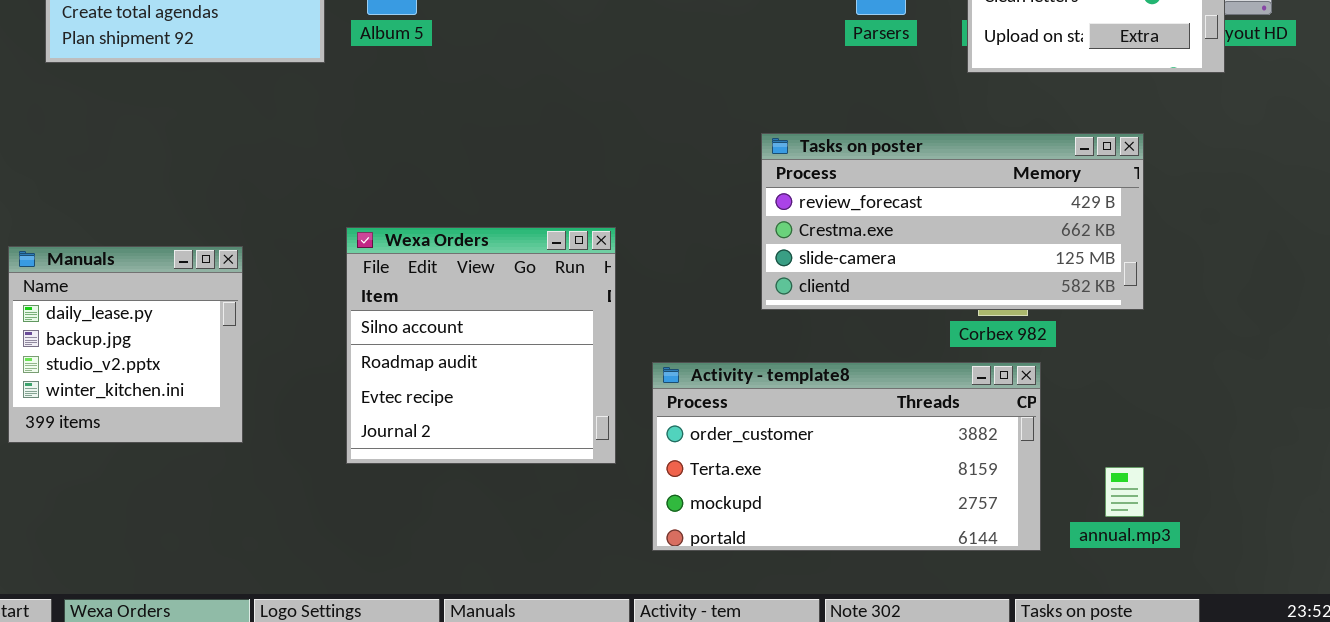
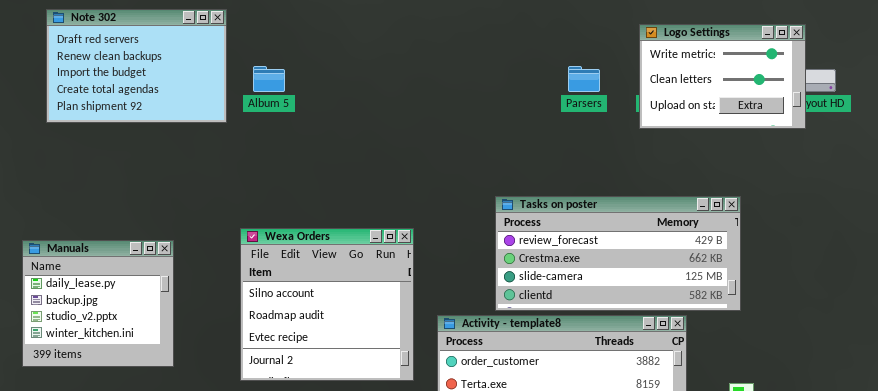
Tasks on poster: [761,133,1144,310] -> [495,196,741,311], moved

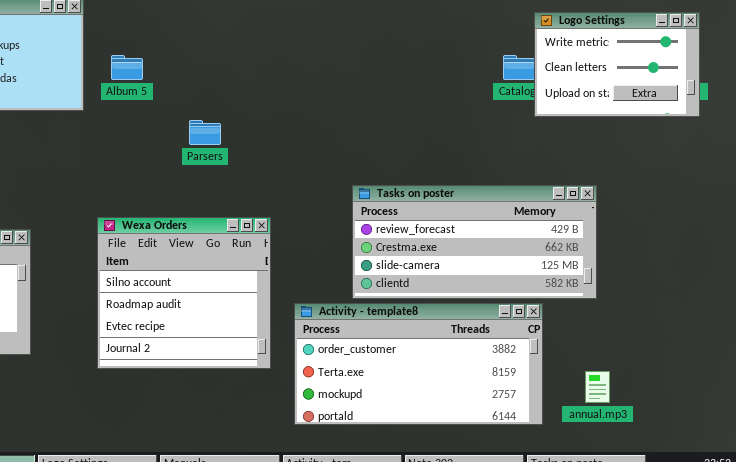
Logo Settings: [639,24,806,129] -> [534,12,700,117], moved
Parsers: [568,66,600,92] -> [189,120,221,145], moved

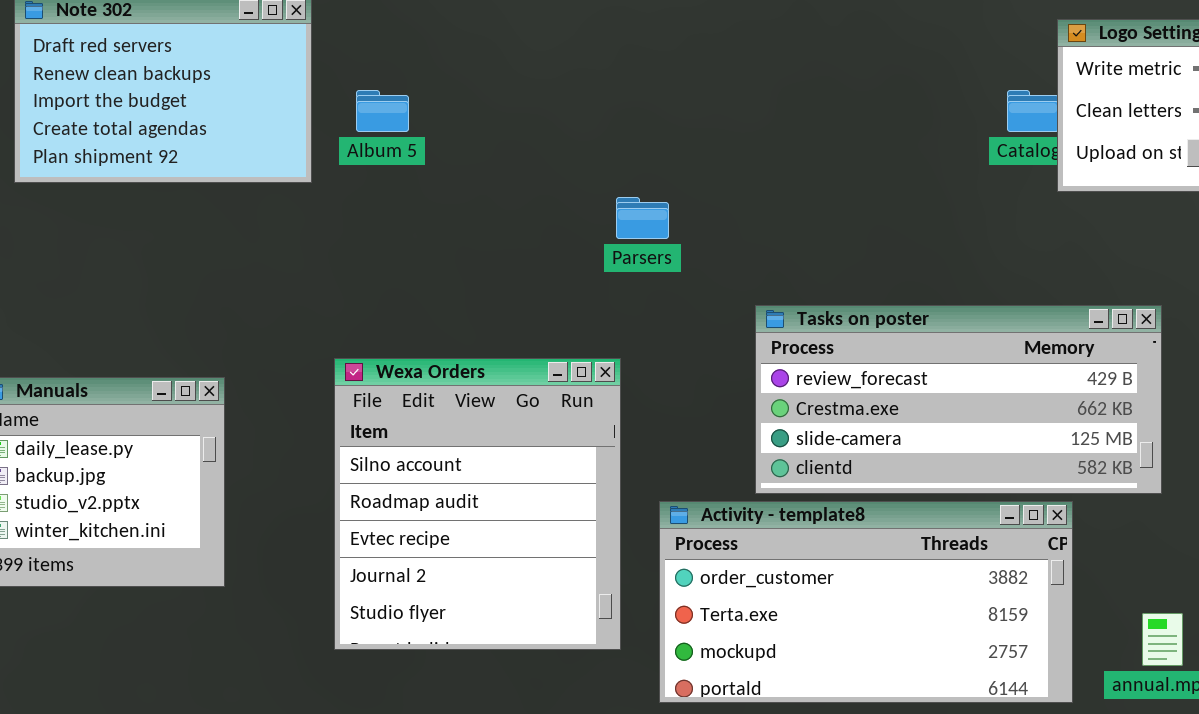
Parsers: [189,120,221,145] -> [616,197,669,239], moved
Wexa Orders: [97,217,271,369] -> [334,358,621,650], resized

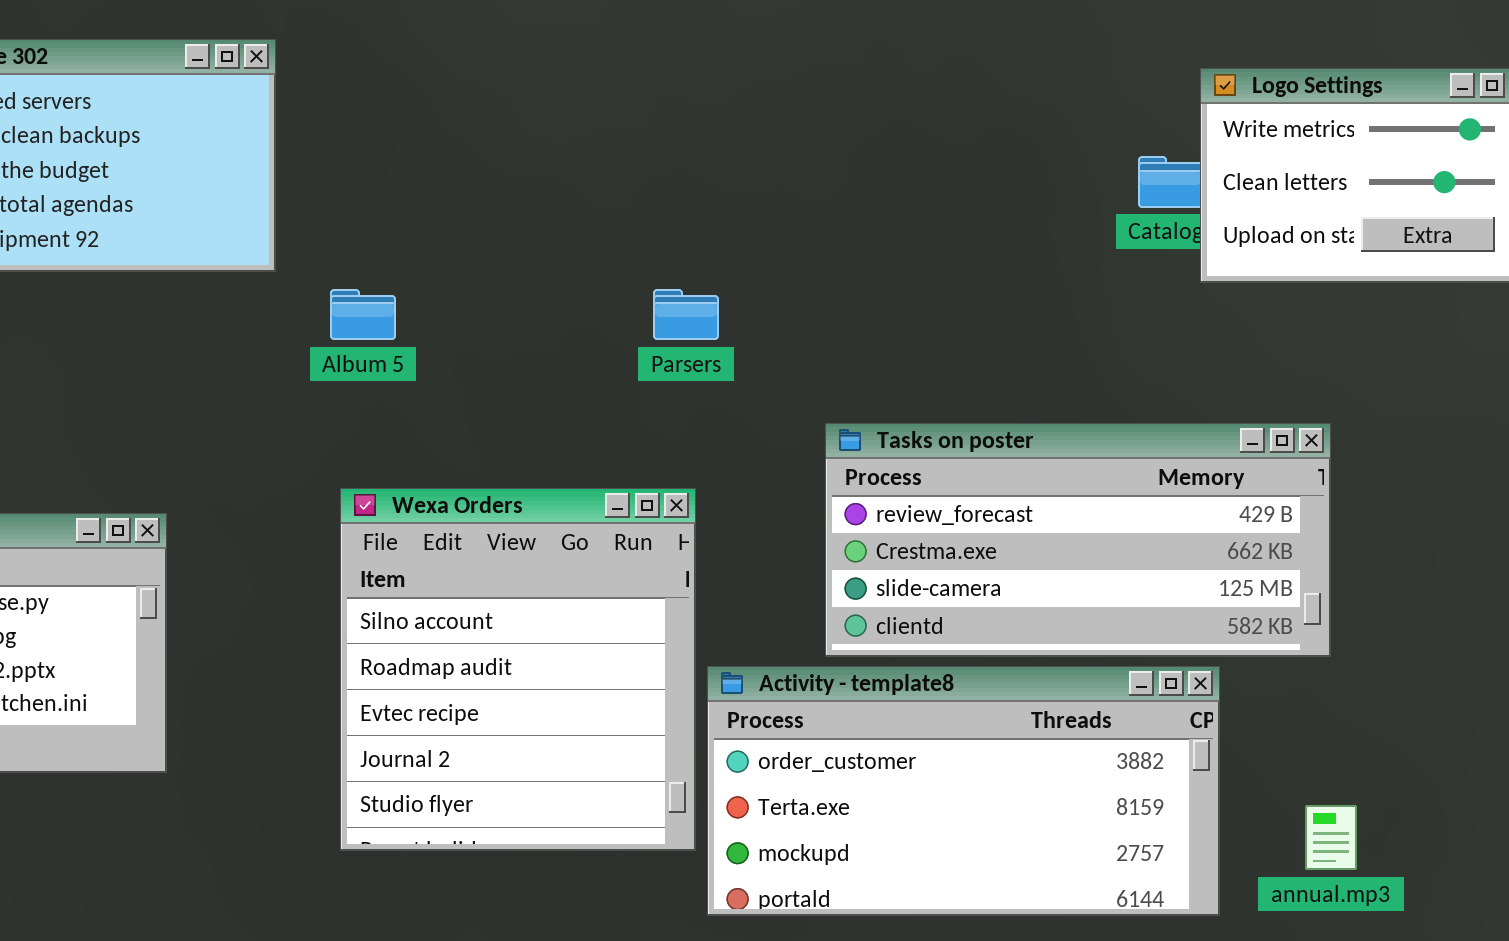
Album 5: [356,90,409,132] -> [330,289,396,340], moved
Wexa Orders: [334,358,621,650] -> [340,488,696,851], moved

